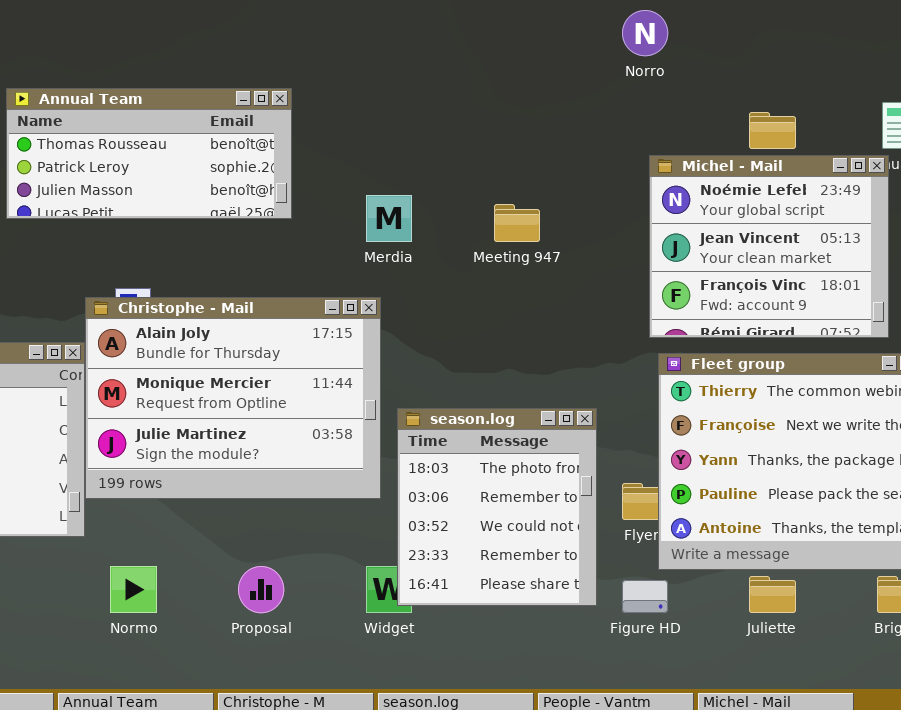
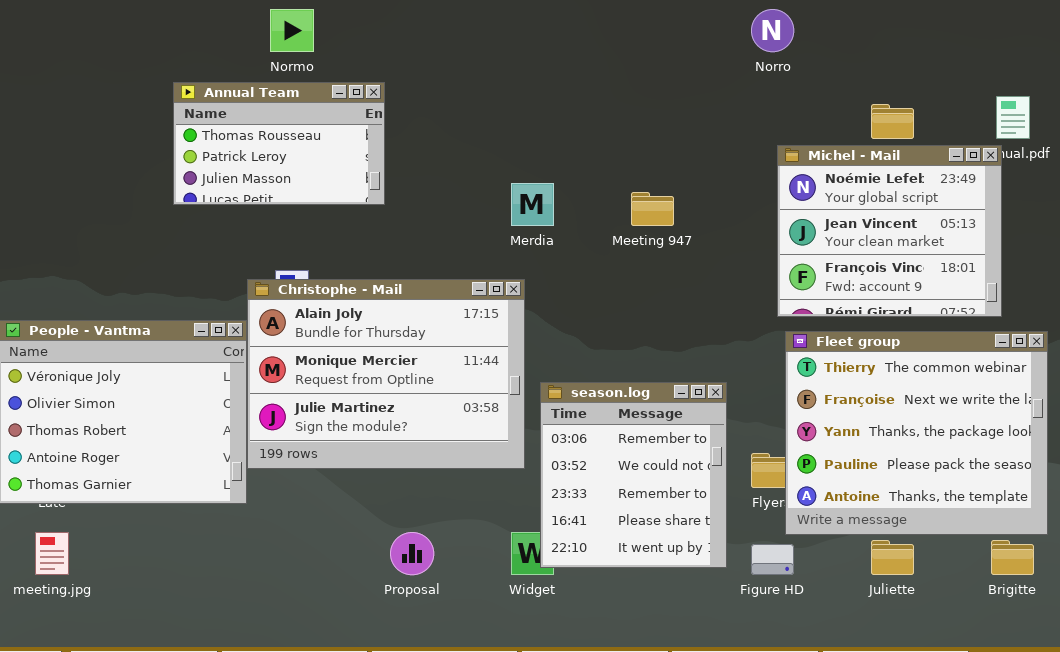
Annual Team: [6,88,292,219] -> [173,82,385,205], resized
season.log: [397,408,597,606] -> [540,382,727,568], scrolled down 1 row
Normo: [110,566,157,613] -> [270,9,314,52], moved

